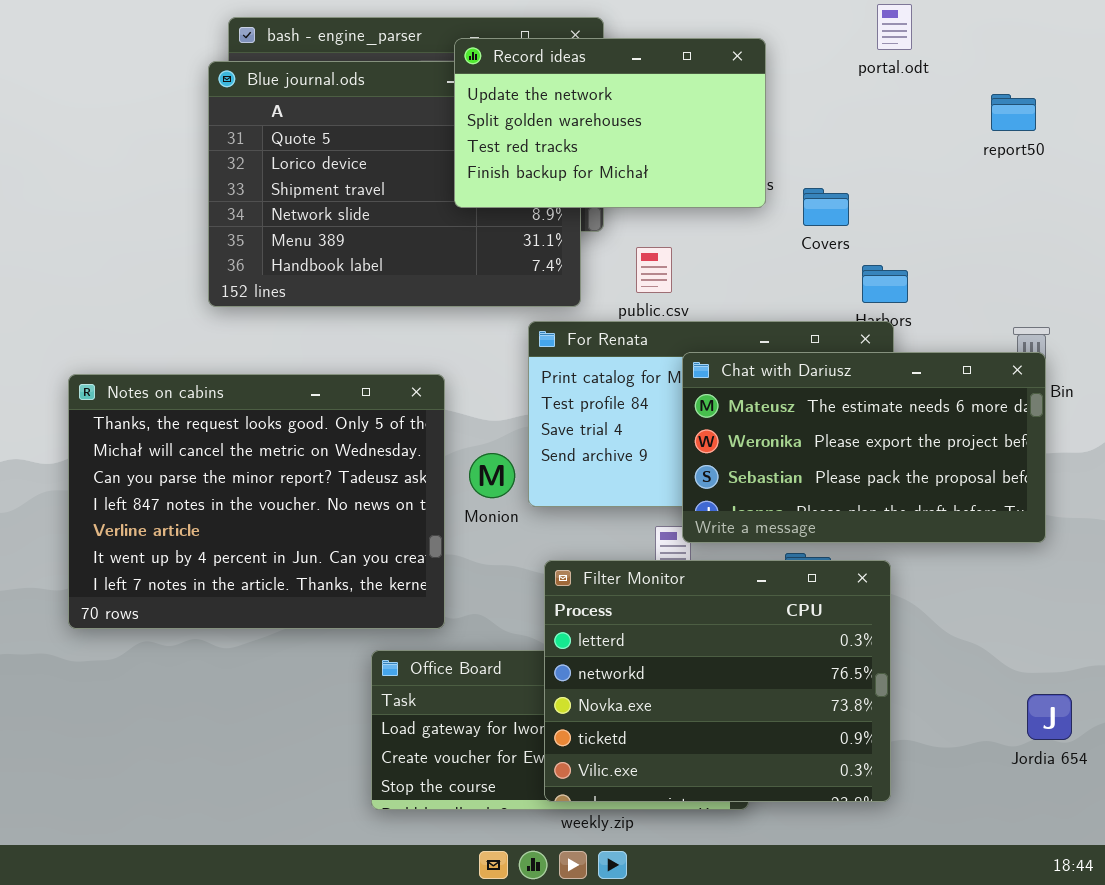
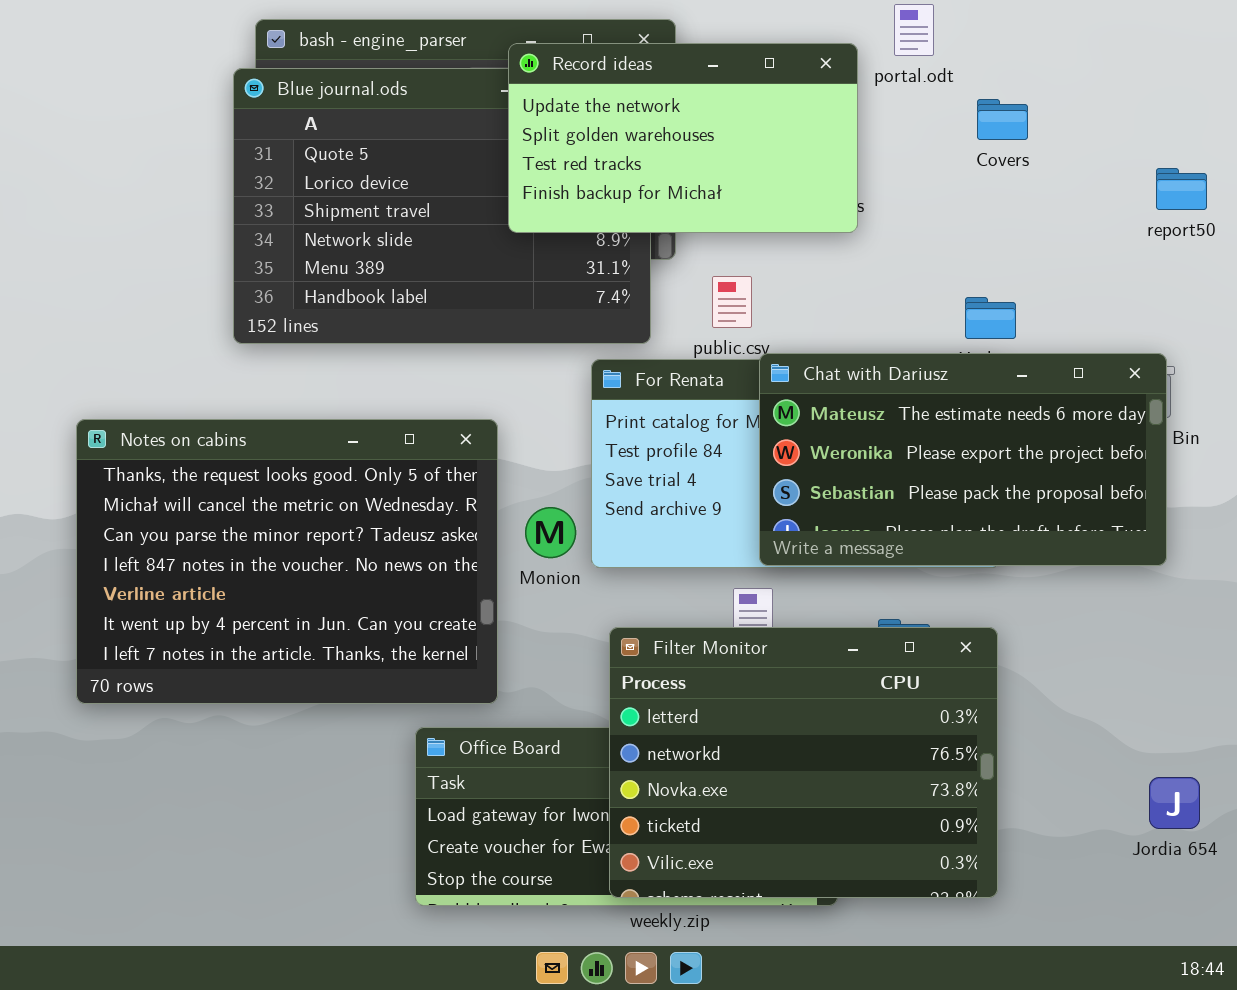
portal.odt: [877,4,912,50] -> [894,4,934,56], moved
report50: [991,94,1036,131] -> [1156,168,1207,210], moved
Covers: [803,188,849,226] -> [977,99,1028,140], moved
Chat with Dariusz: [682,352,1046,543] -> [759,353,1167,566], moved

